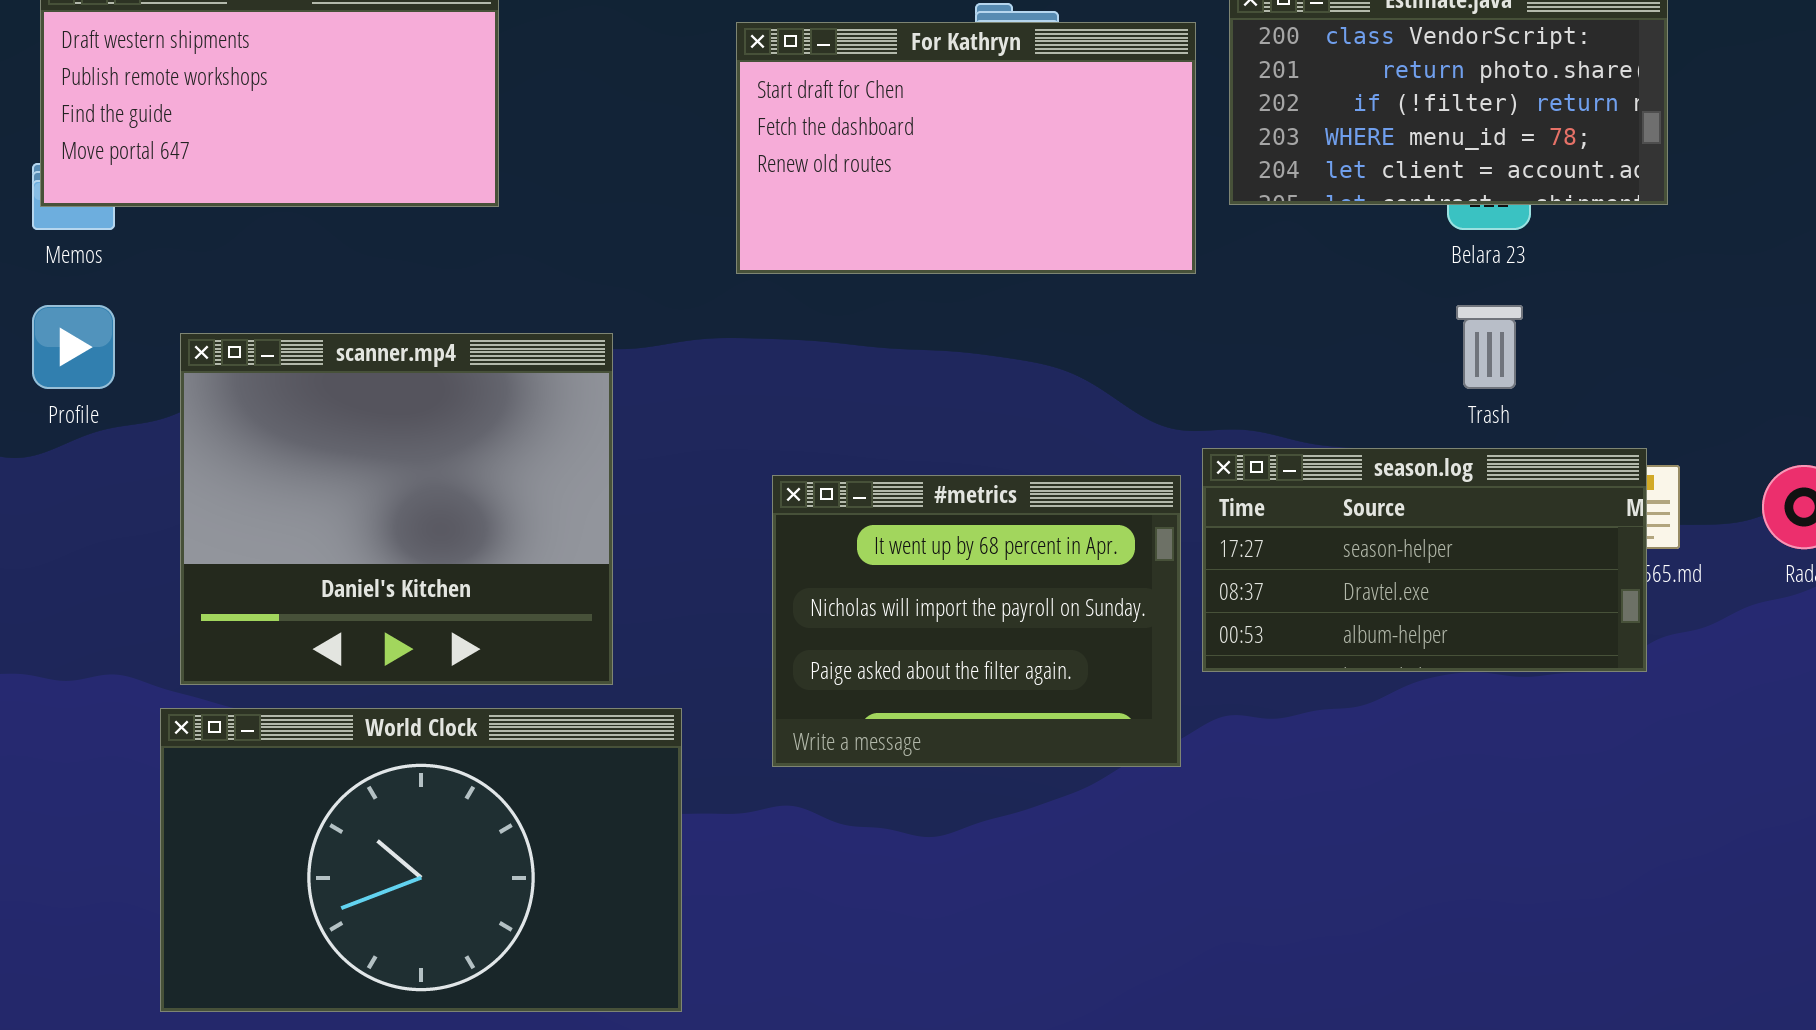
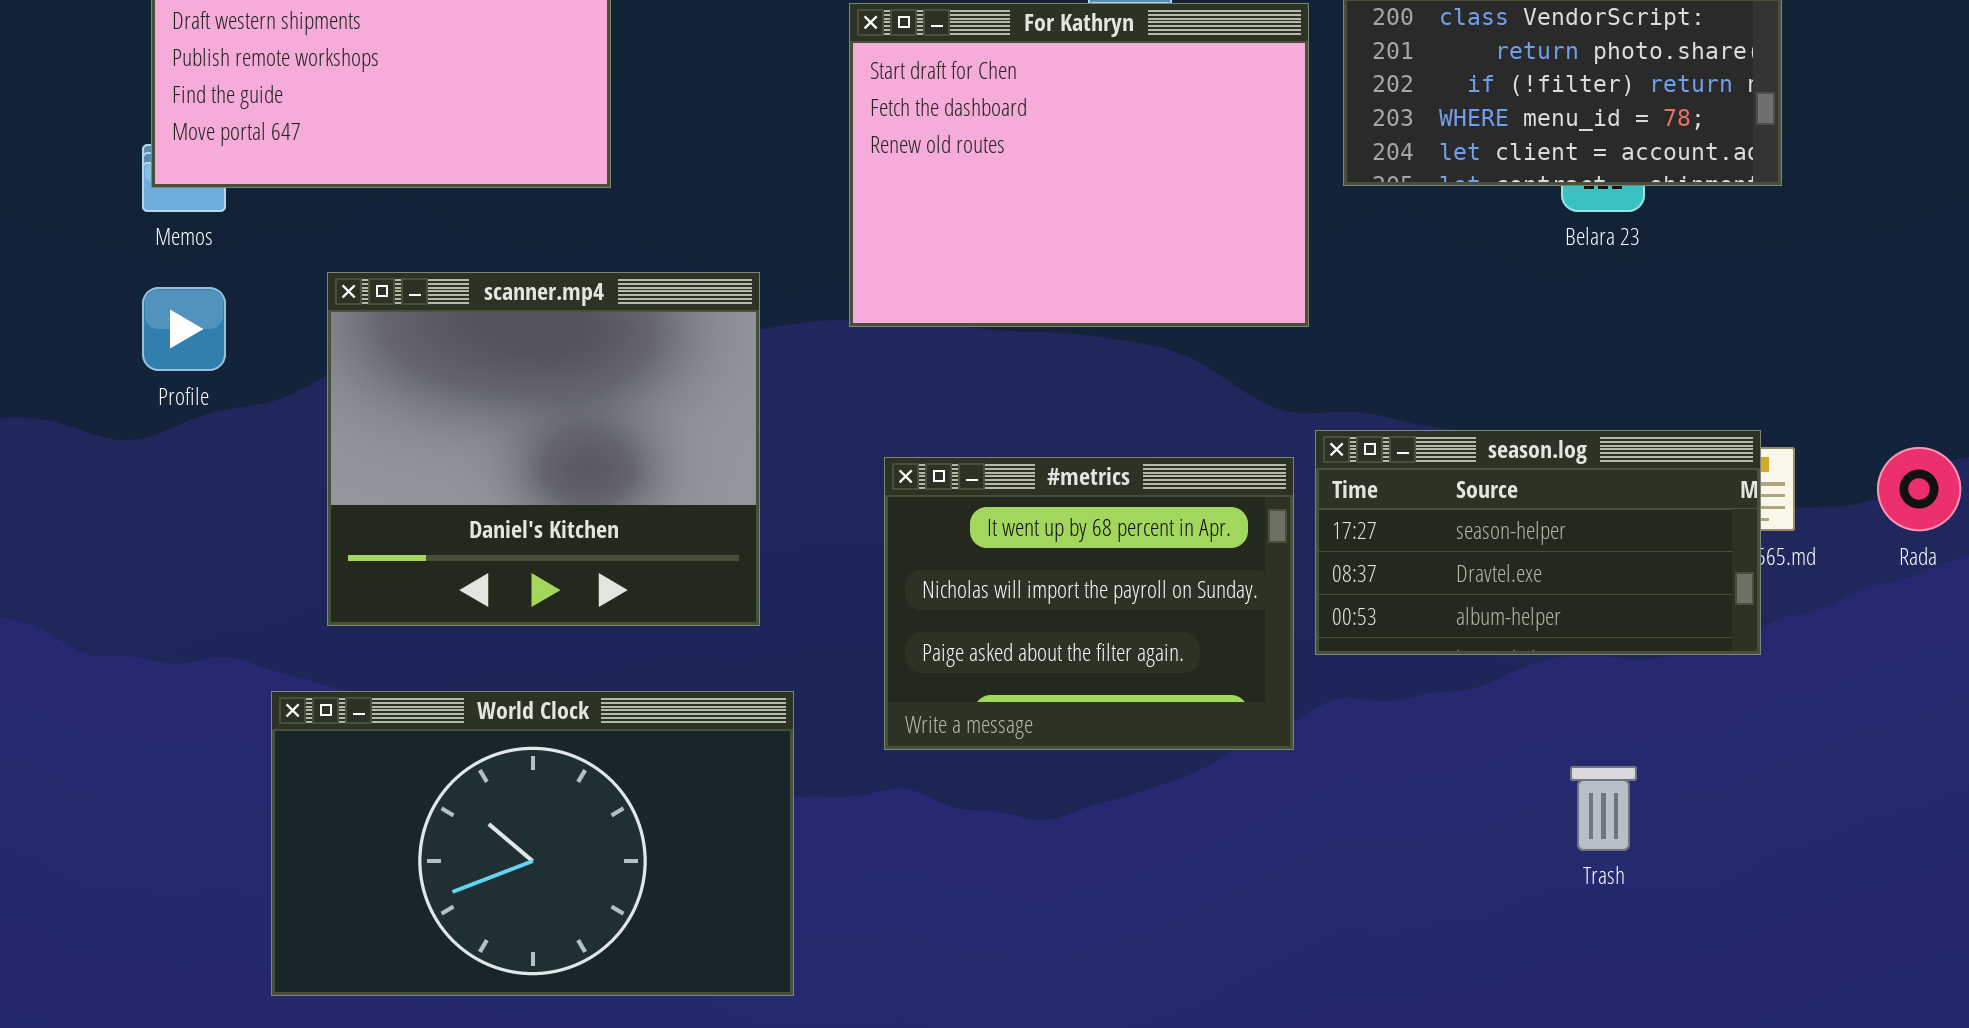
For Kathryn: [736,22,1196,274] -> [849,3,1309,327], resized
Trash: [1456,305,1523,389] -> [1570,766,1637,851], moved
scanner.mp4: [180,333,613,685] -> [327,272,760,626], moved

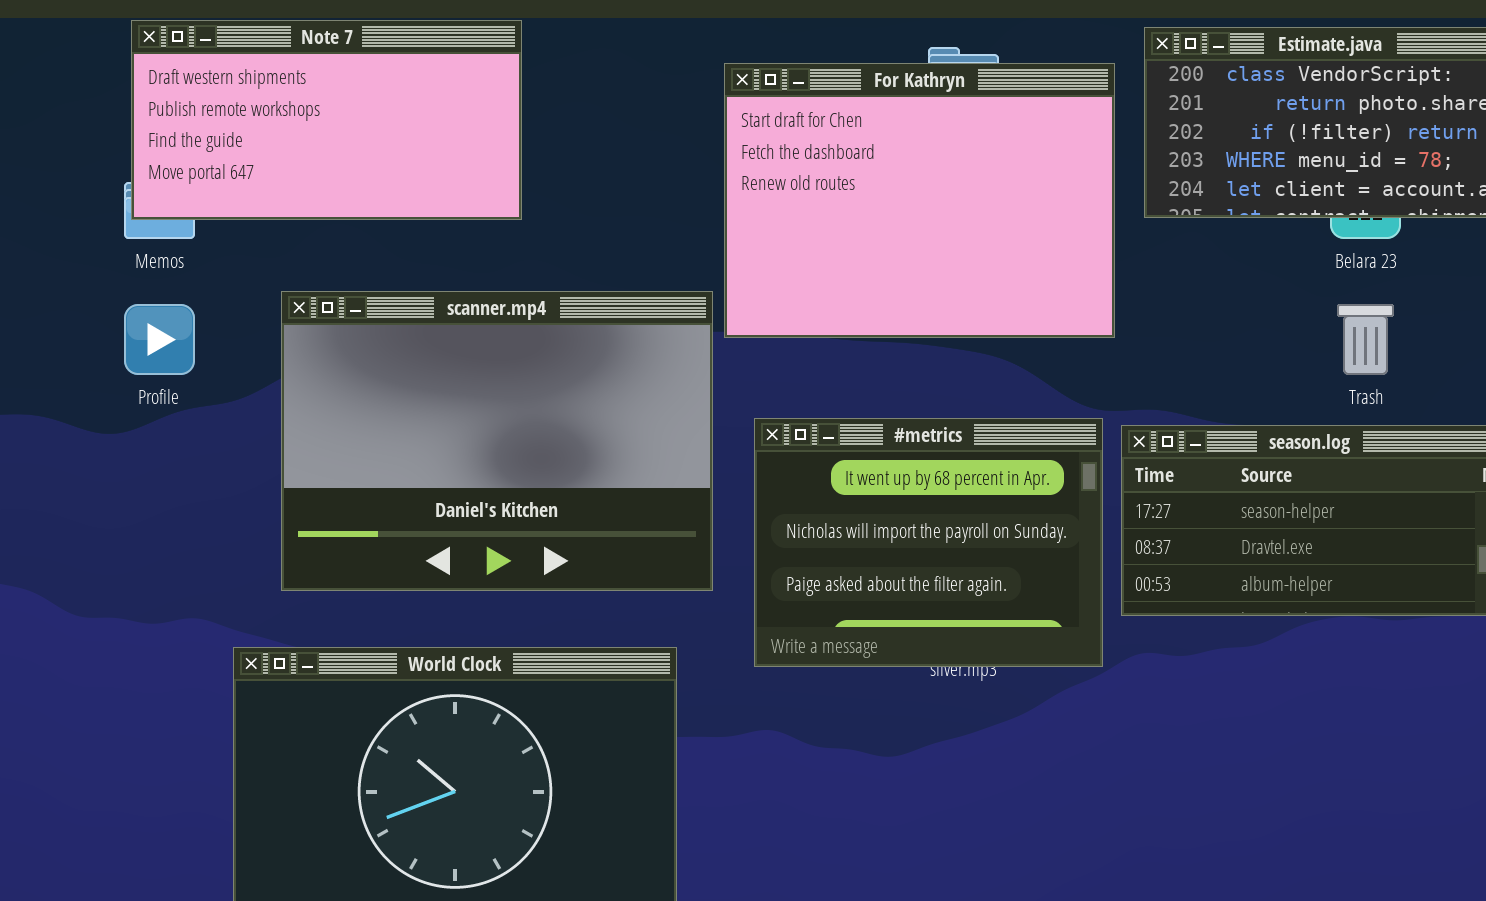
scanner.mp4: [327,272,760,626] -> [281,291,713,591], resized
#metrics: [884,457,1294,750] -> [754,418,1103,667], moved
Trash: [1570,766,1637,851] -> [1337,304,1394,375], moved

